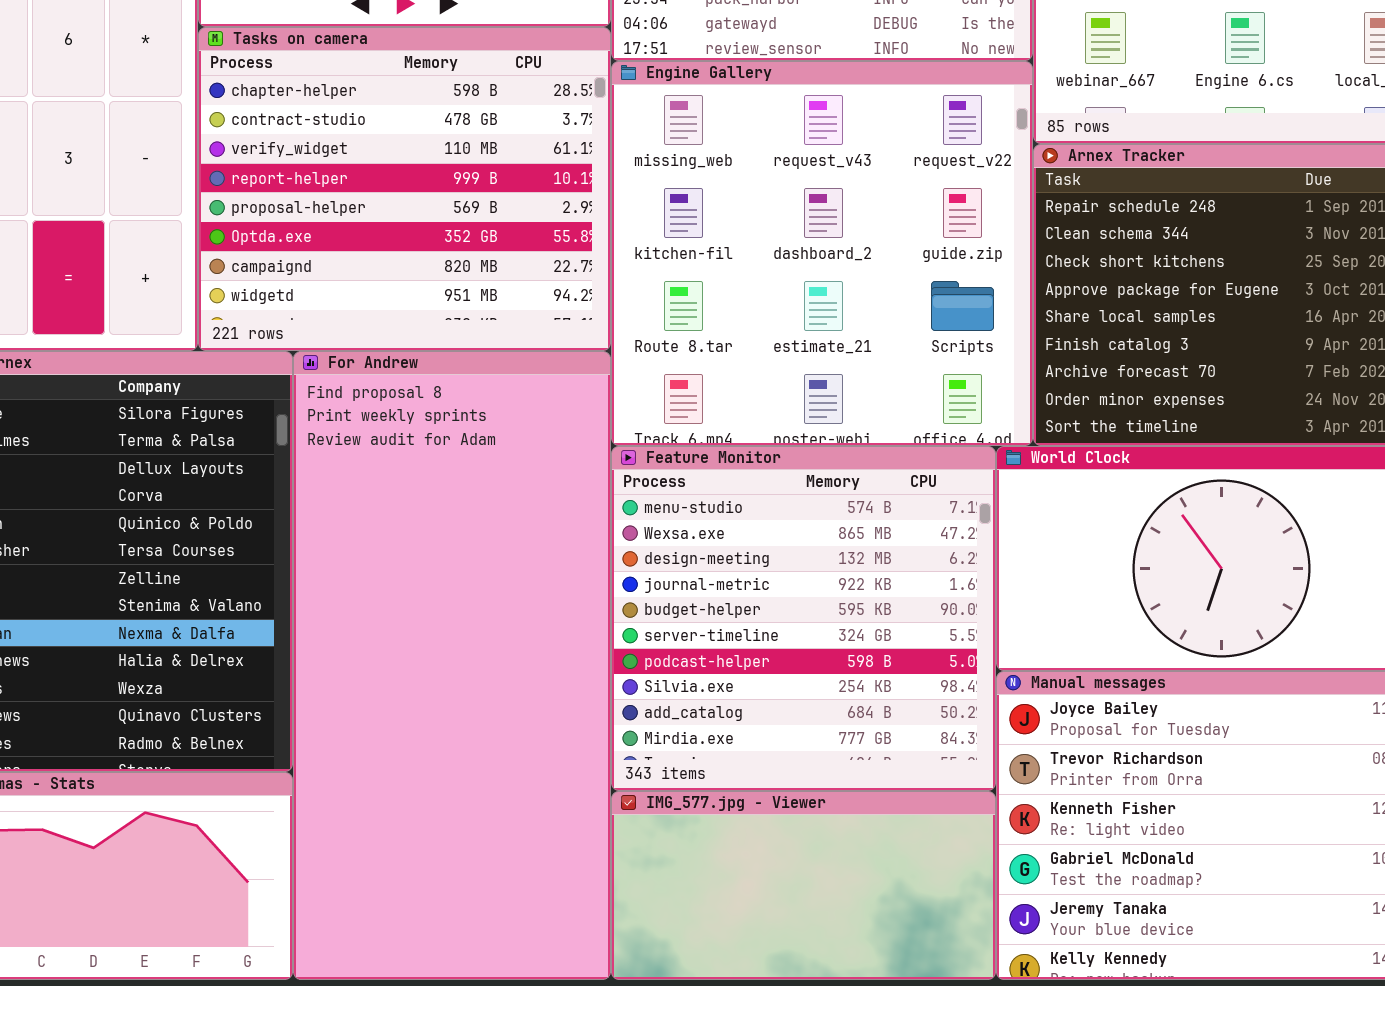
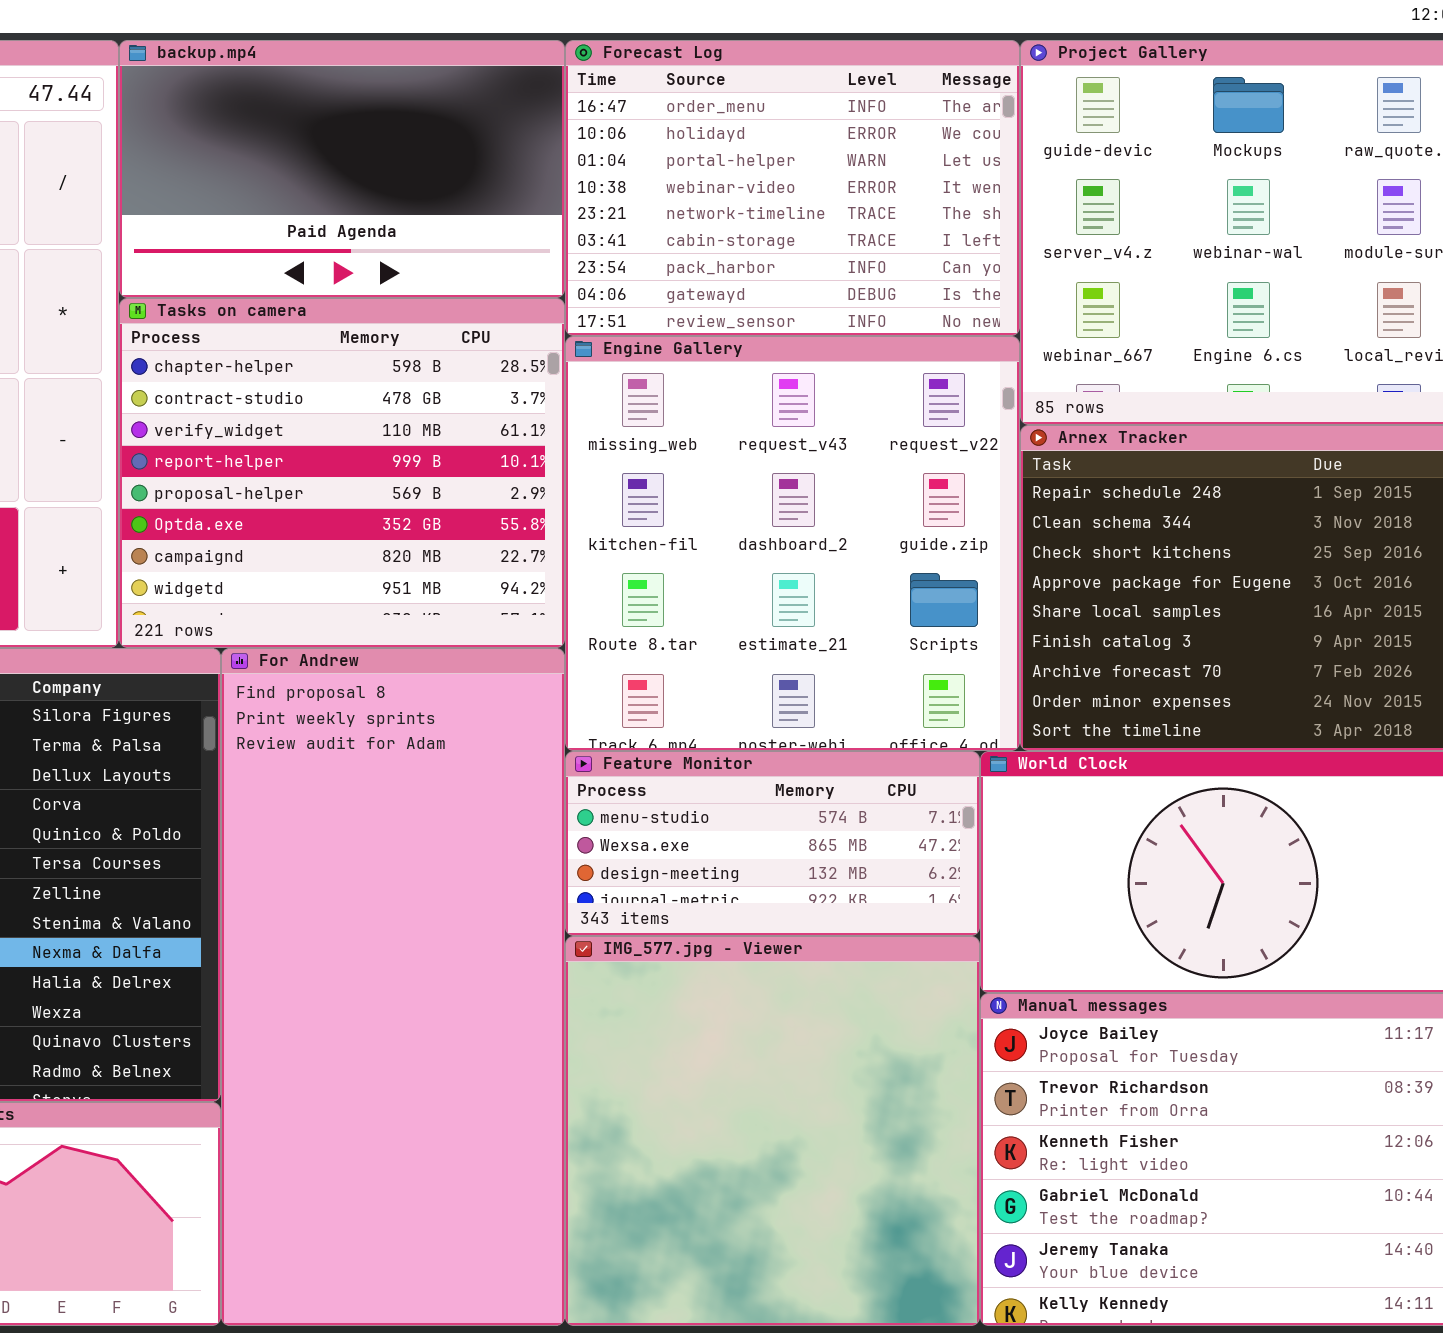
Feature Monitor: [611,446,996,791] -> [565,751,980,936], resized
IMG_577.jpg - Viewer: [611,791,996,980] -> [565,936,980,1326], resized

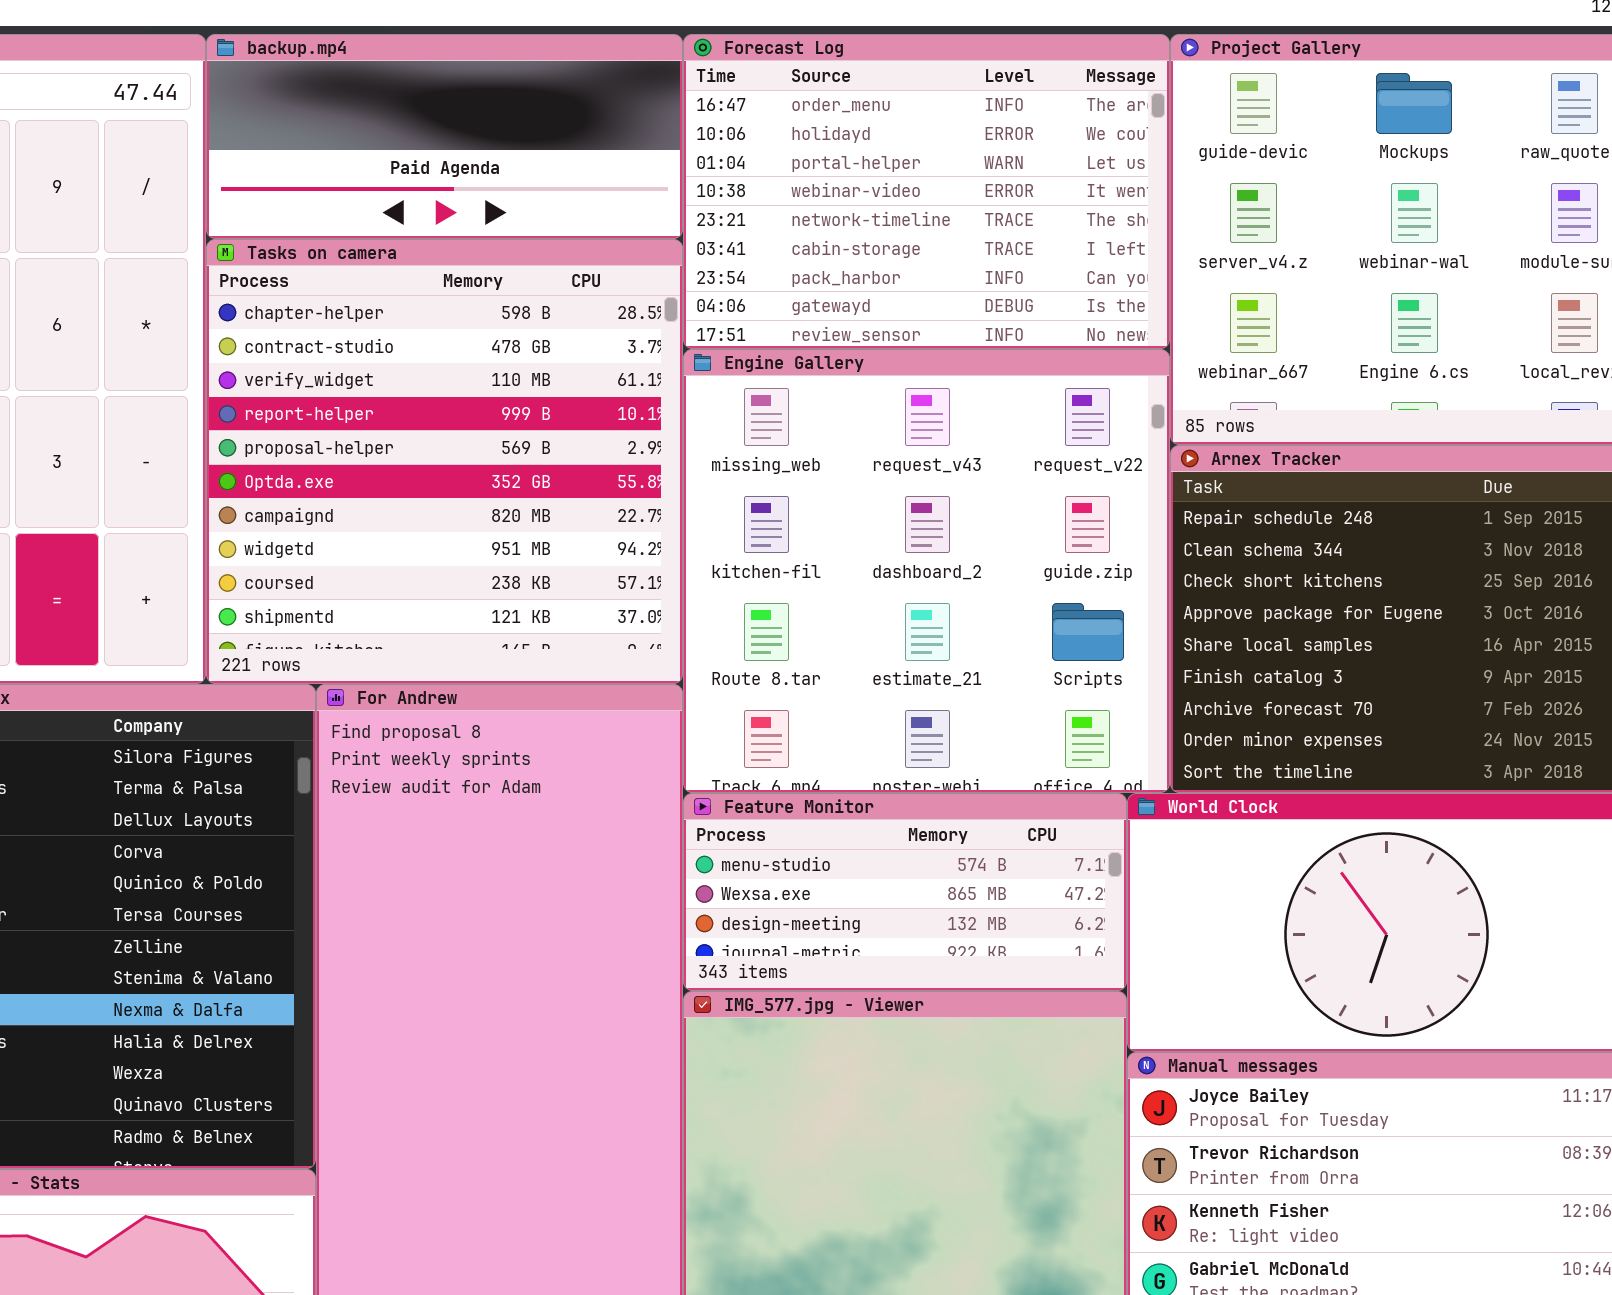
backup.mp4: [119,40,565,298] -> [206,34,683,239], resized
Tasks on camera: [119,298,565,648] -> [206,239,683,684], resized

